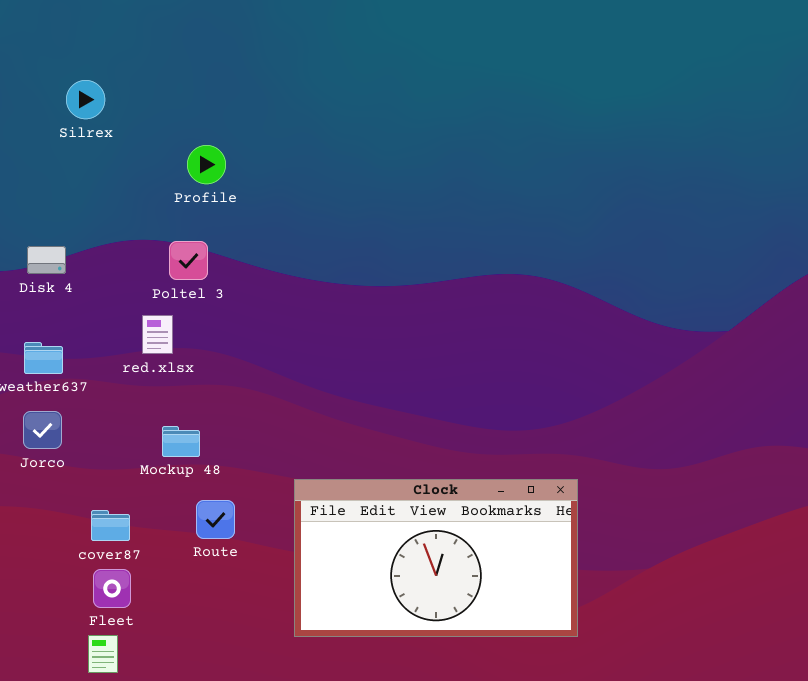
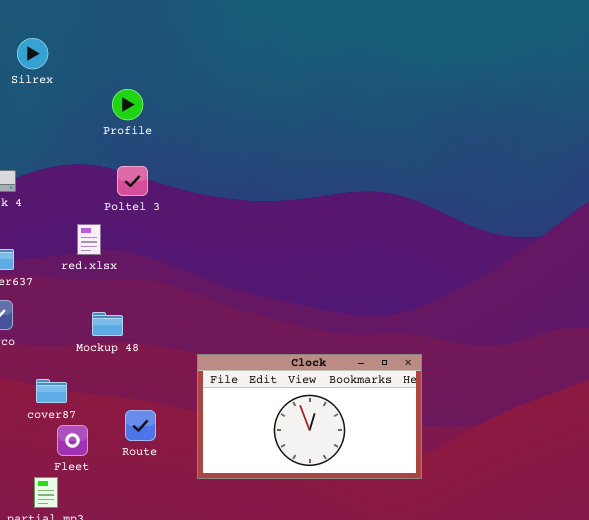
Poltel 3: [169,241,208,280] -> [117,166,148,196], moved
Route: [196,500,235,539] -> [125,410,156,441], moved
Fleet: [93,569,131,608] -> [57,425,88,456], moved

